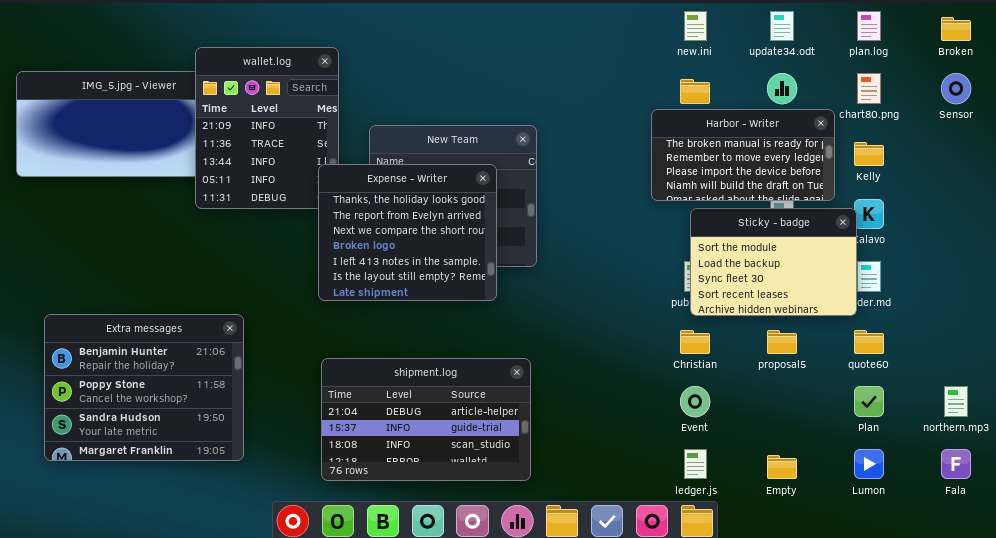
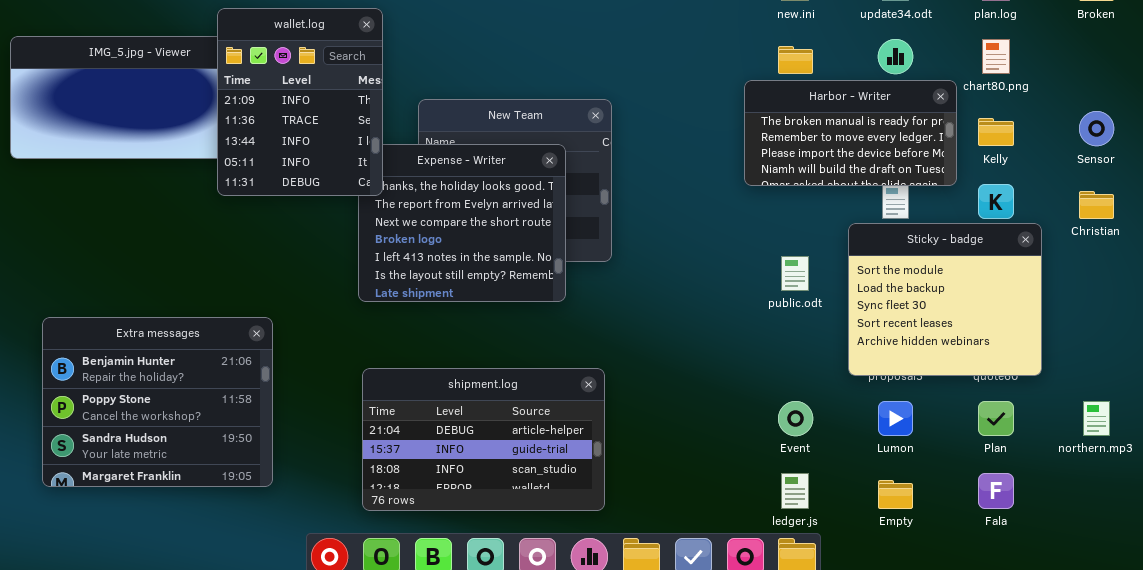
wallet.log: [195,47,339,209] -> [217,8,383,196], raised
Sensor: [941,73,971,104] -> [1079,111,1114,146], moved
Sticky - badge: [690,208,857,316] -> [848,223,1042,376], moved, resized
Christian: [680,330,710,354] -> [1079,191,1114,219], moved
Lumon: [854,449,884,479] -> [878,401,913,436], moved
Fala: [941,449,971,479] -> [978,473,1014,509], moved

